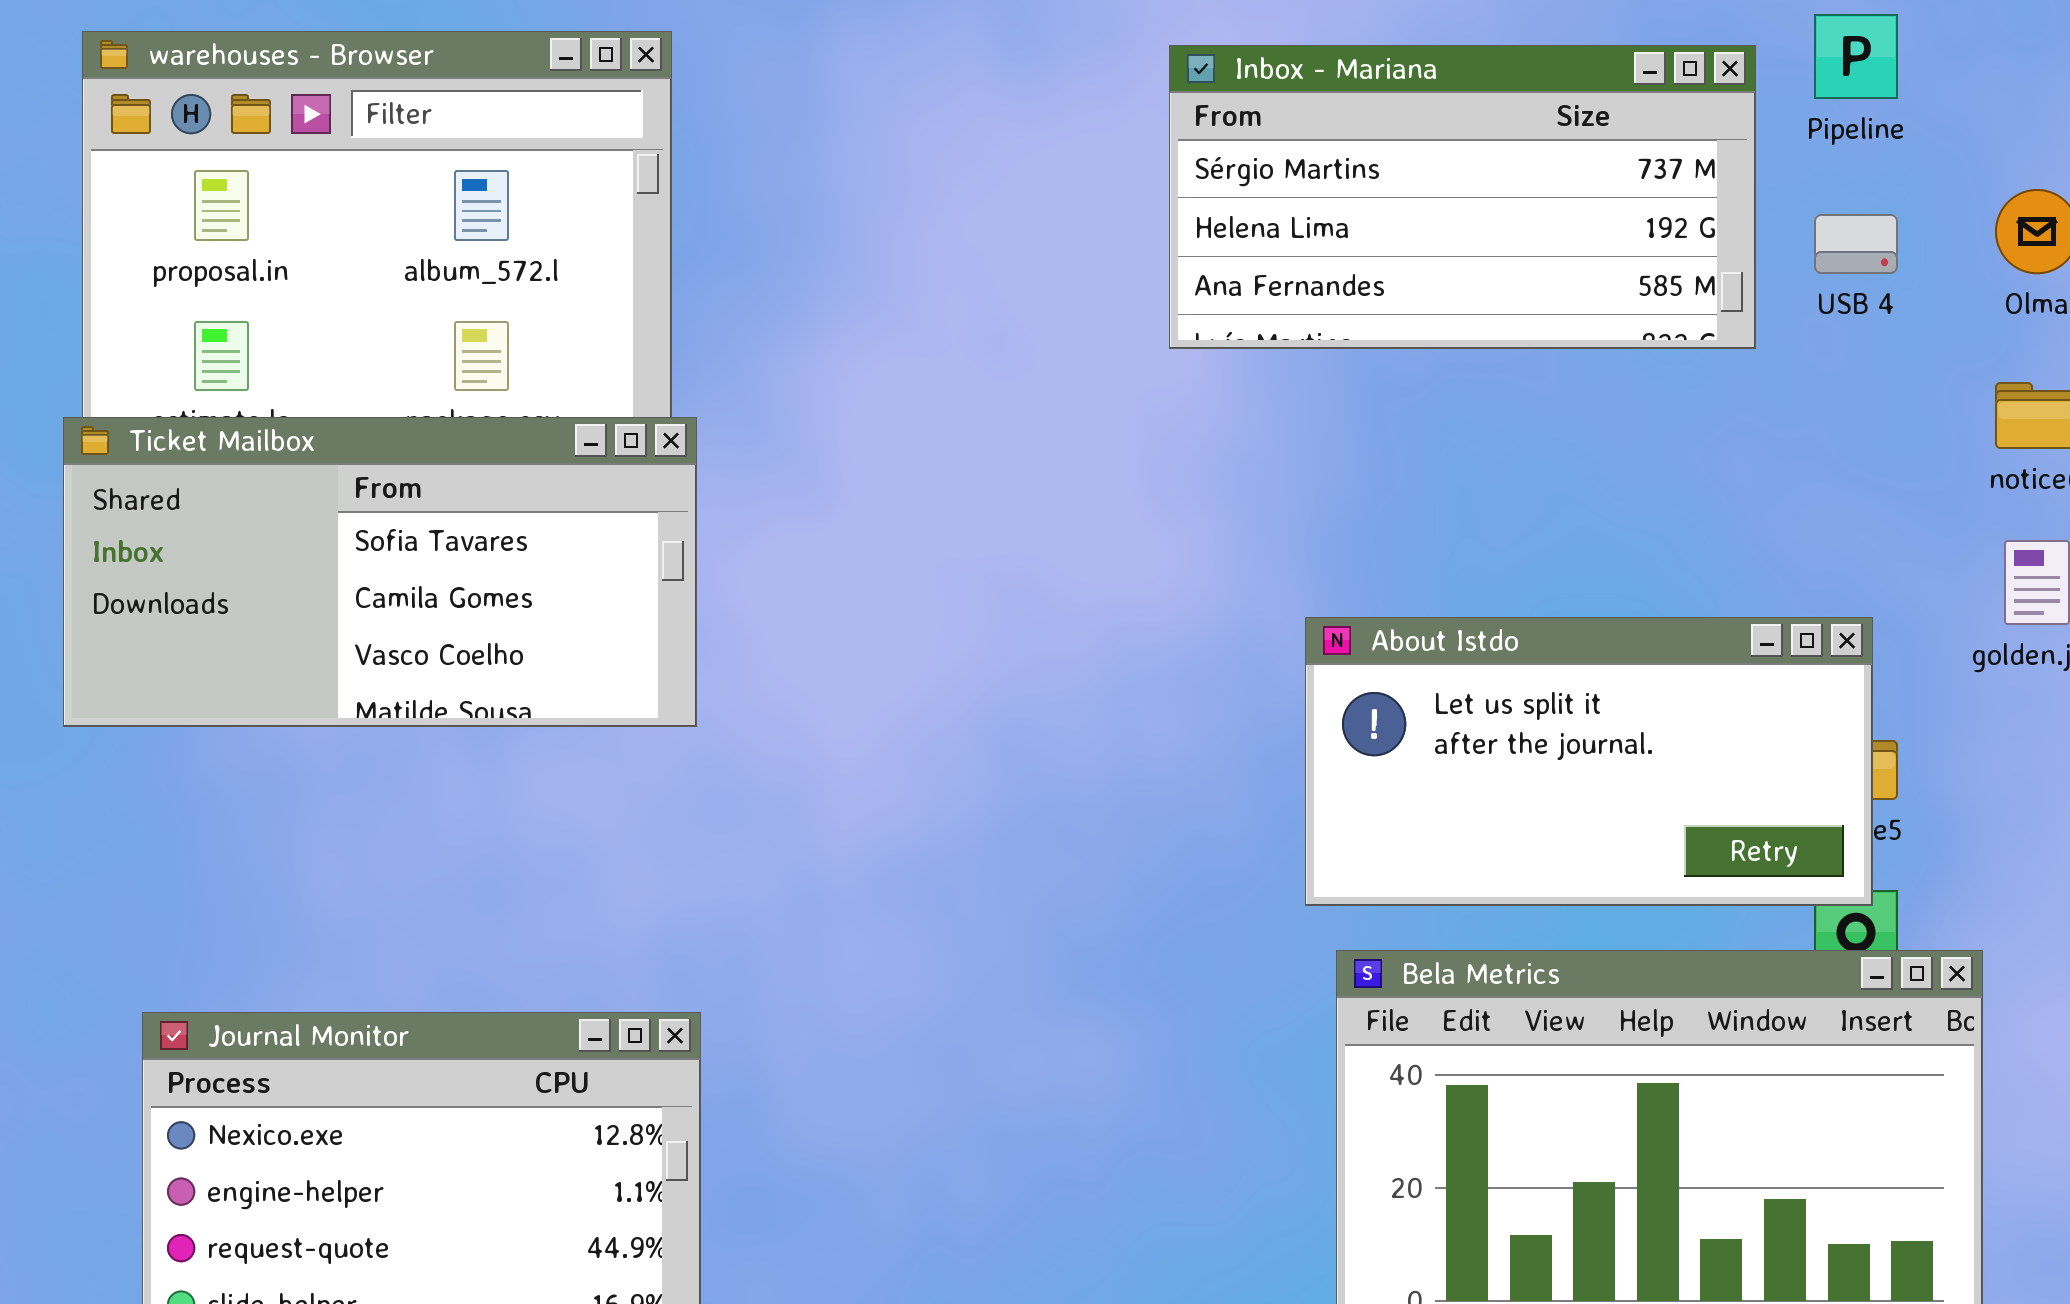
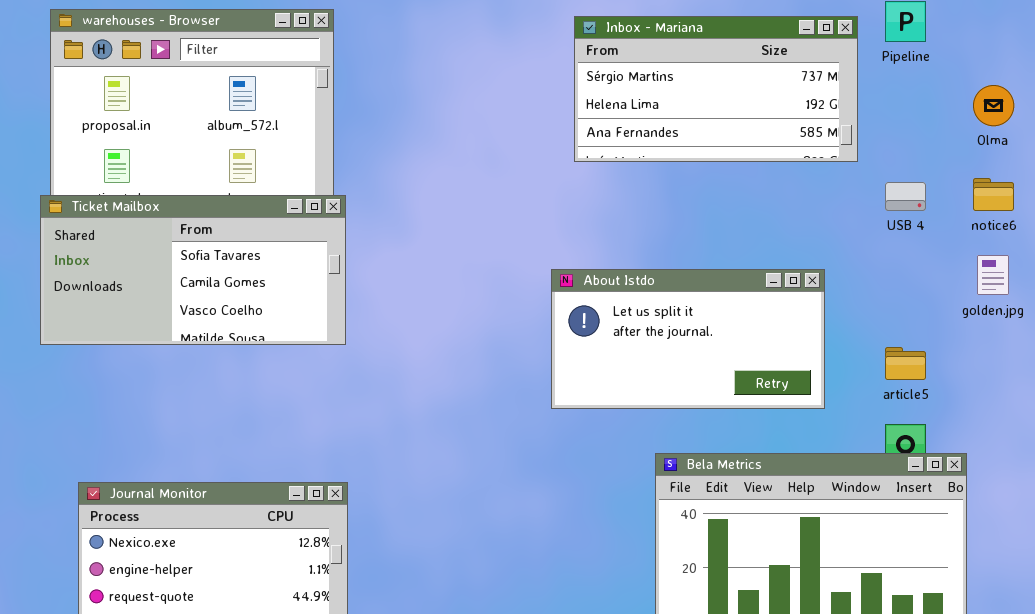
USB 4: [1814,214,1898,274] -> [885,182,926,211], moved
About Istdo: [1305,617,1873,906] -> [551,269,825,409], moved

